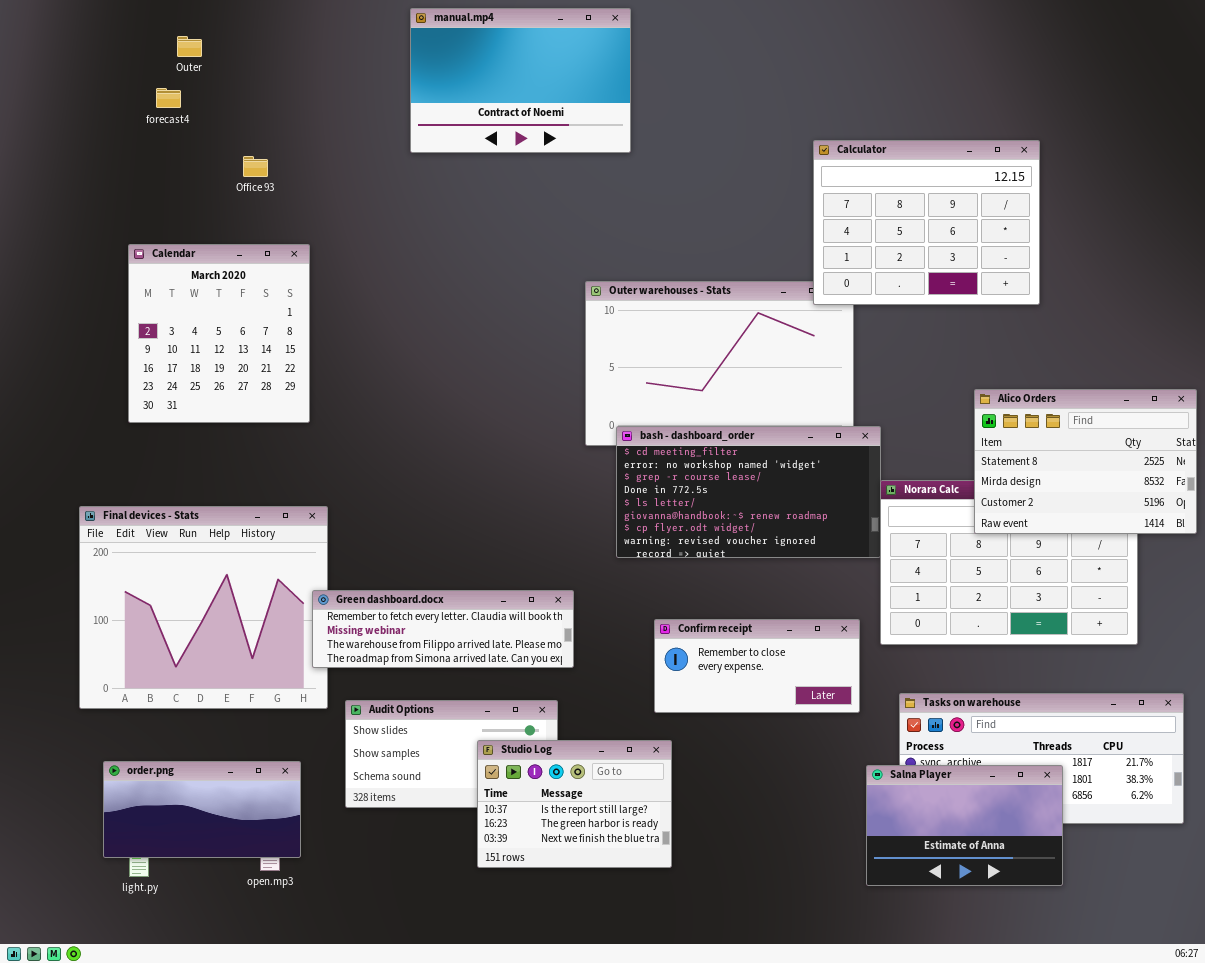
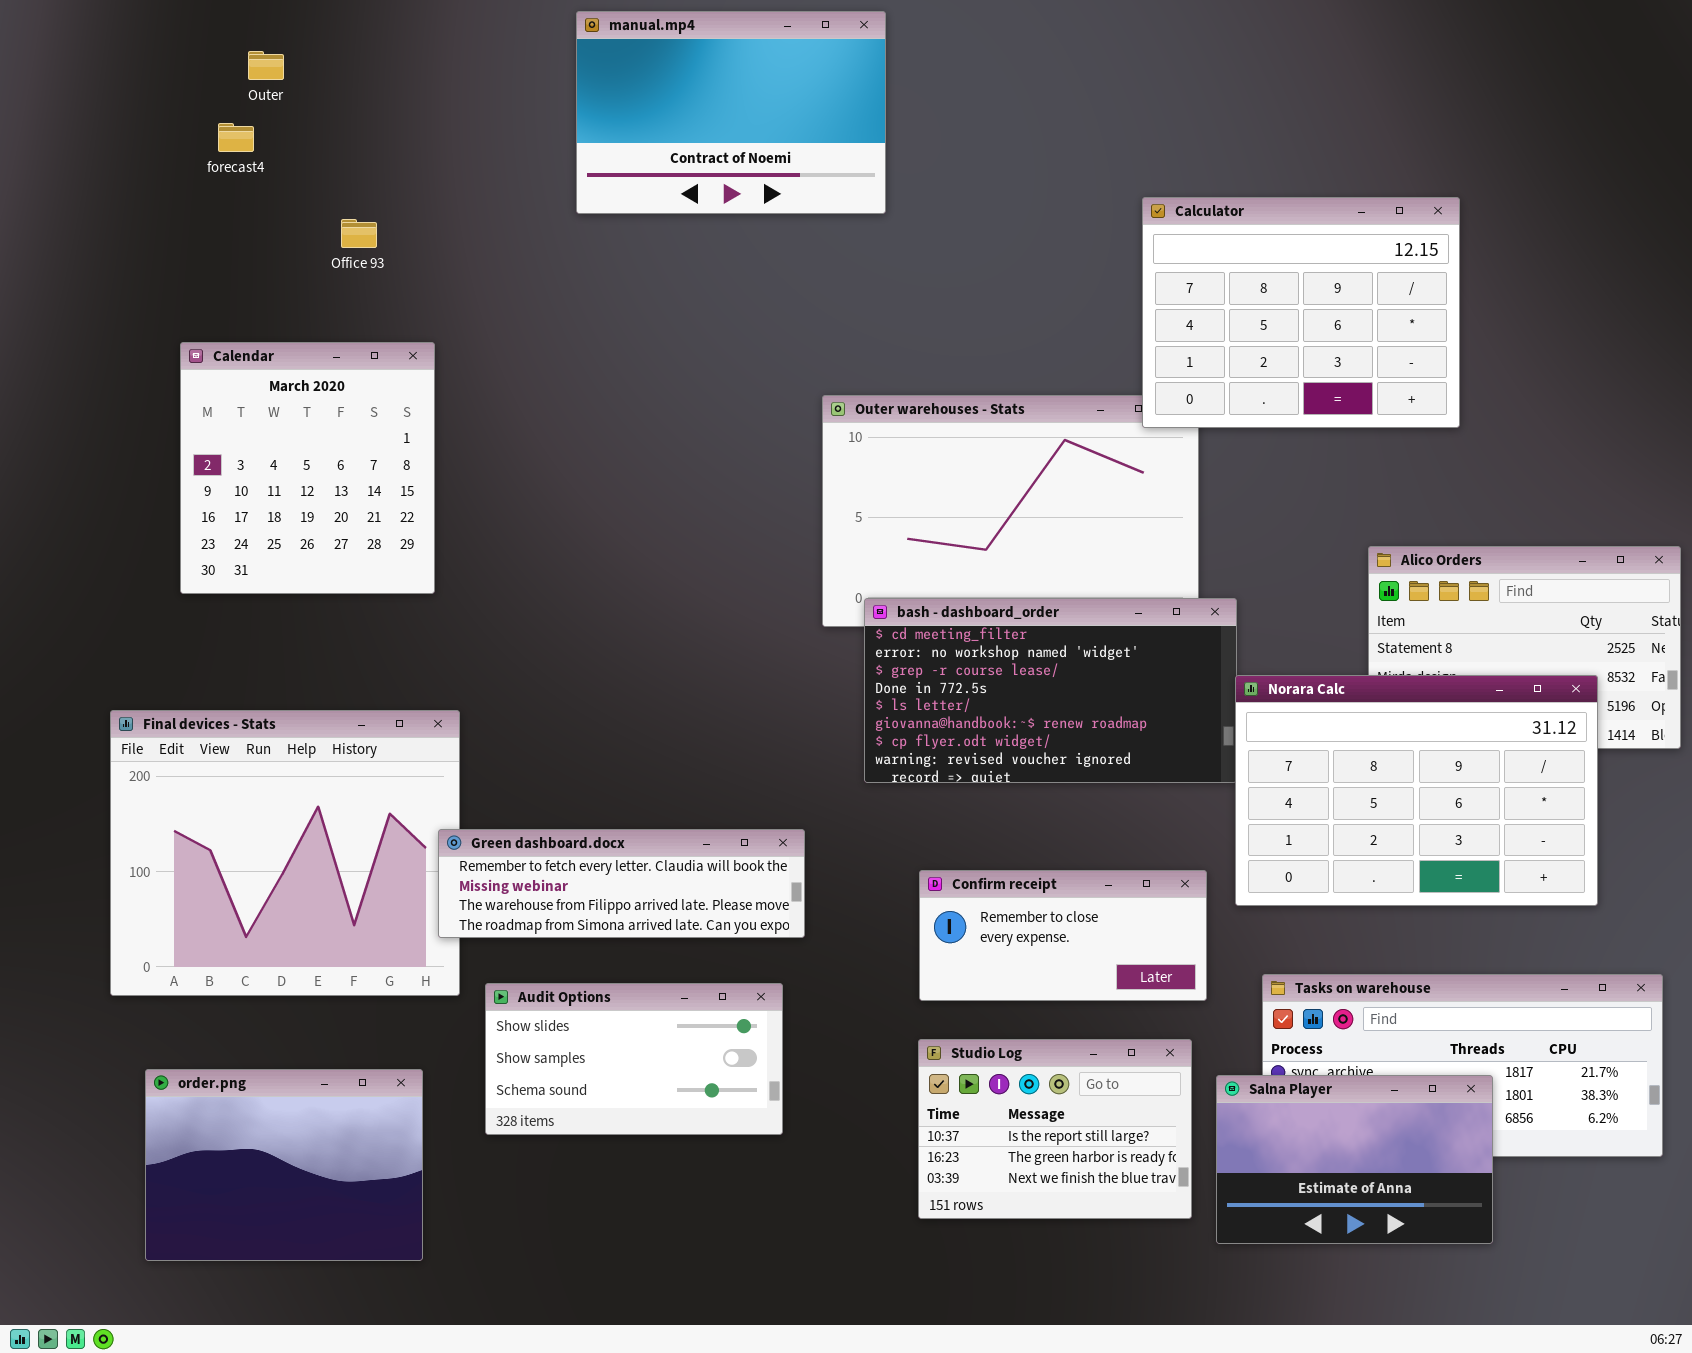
Norara Calc: [880,480,1138,645] -> [1235,675,1598,906], raised
Studio Log: [477,740,672,868] -> [918,1039,1192,1219], moved
order.png: [103,761,301,858] -> [145,1069,423,1261], resized

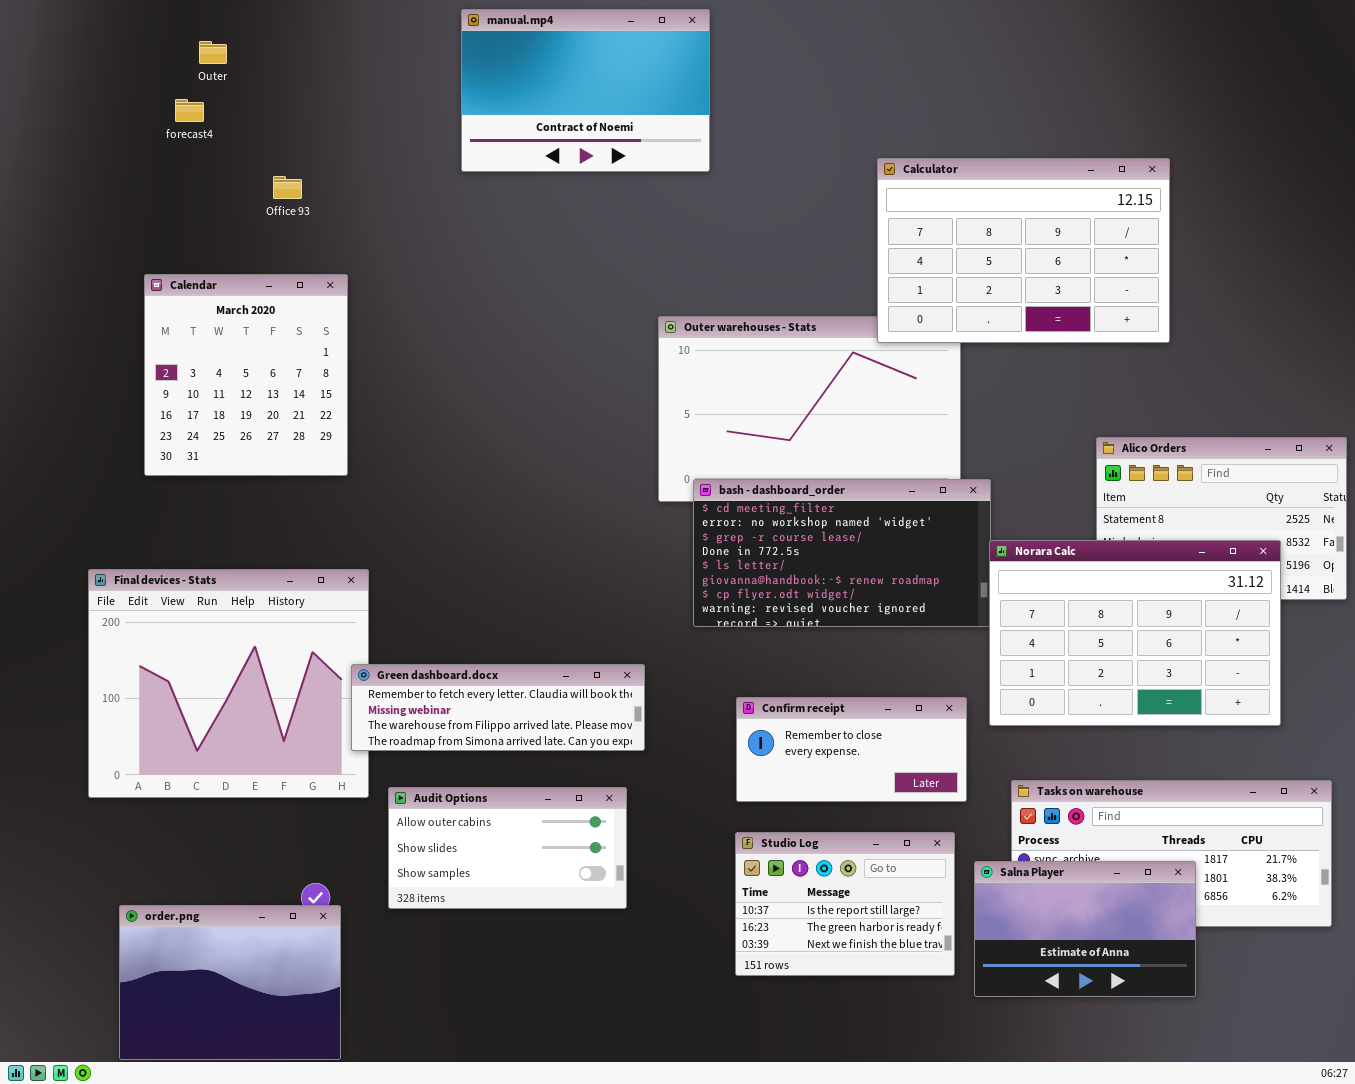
Calculator: [1142,197,1460,428] -> [877,158,1170,343], resized
Audit Options: [485,983,783,1135] -> [388,787,627,909], scrolled up 1 row
order.png: [145,1069,423,1261] -> [119,905,341,1060], moved

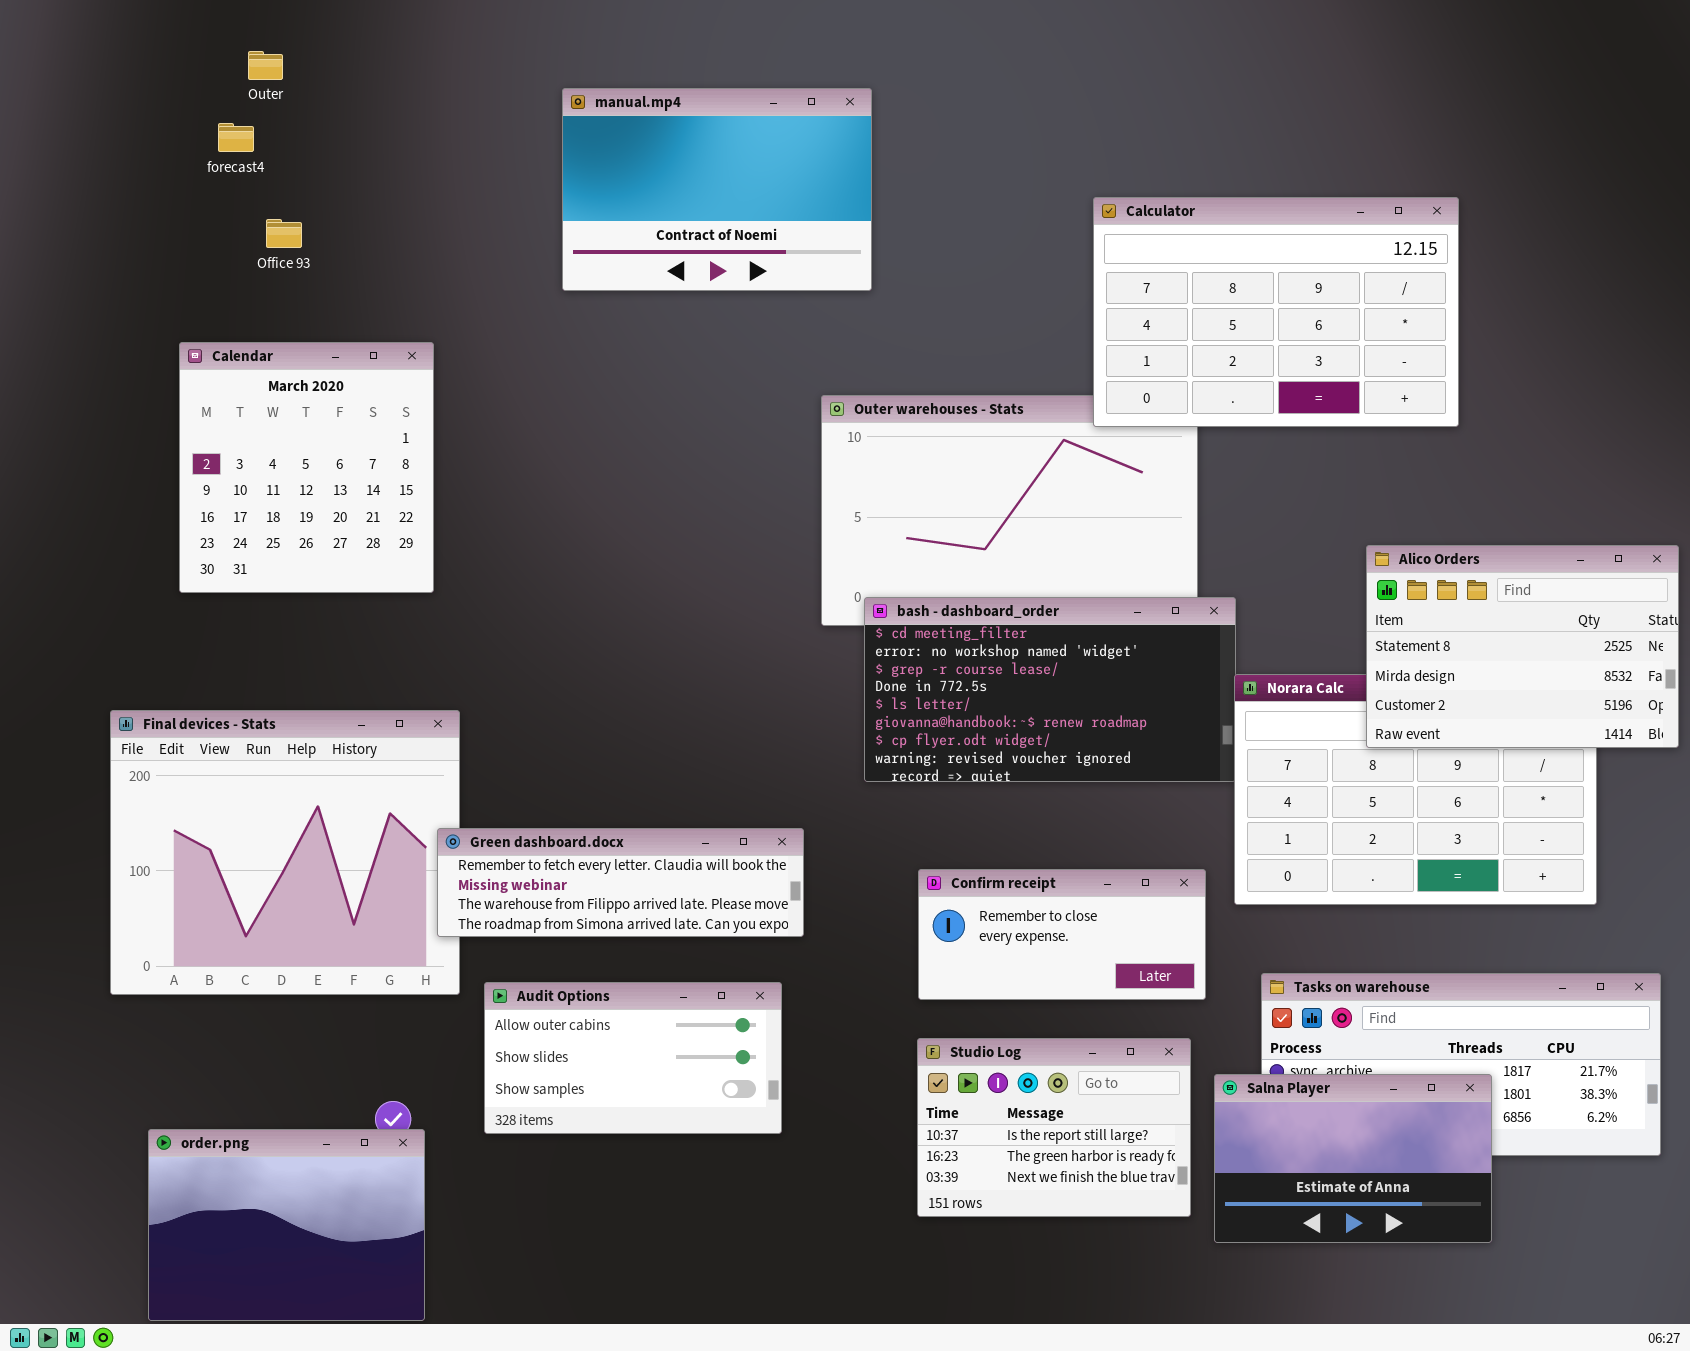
manual.mp4: [461,9,710,172] -> [562,88,872,291], moved
Office 93: [273,176,302,199] -> [266,219,302,248], moved
Alico Orders: [1096,437,1347,600] -> [1366,545,1679,748], raised

